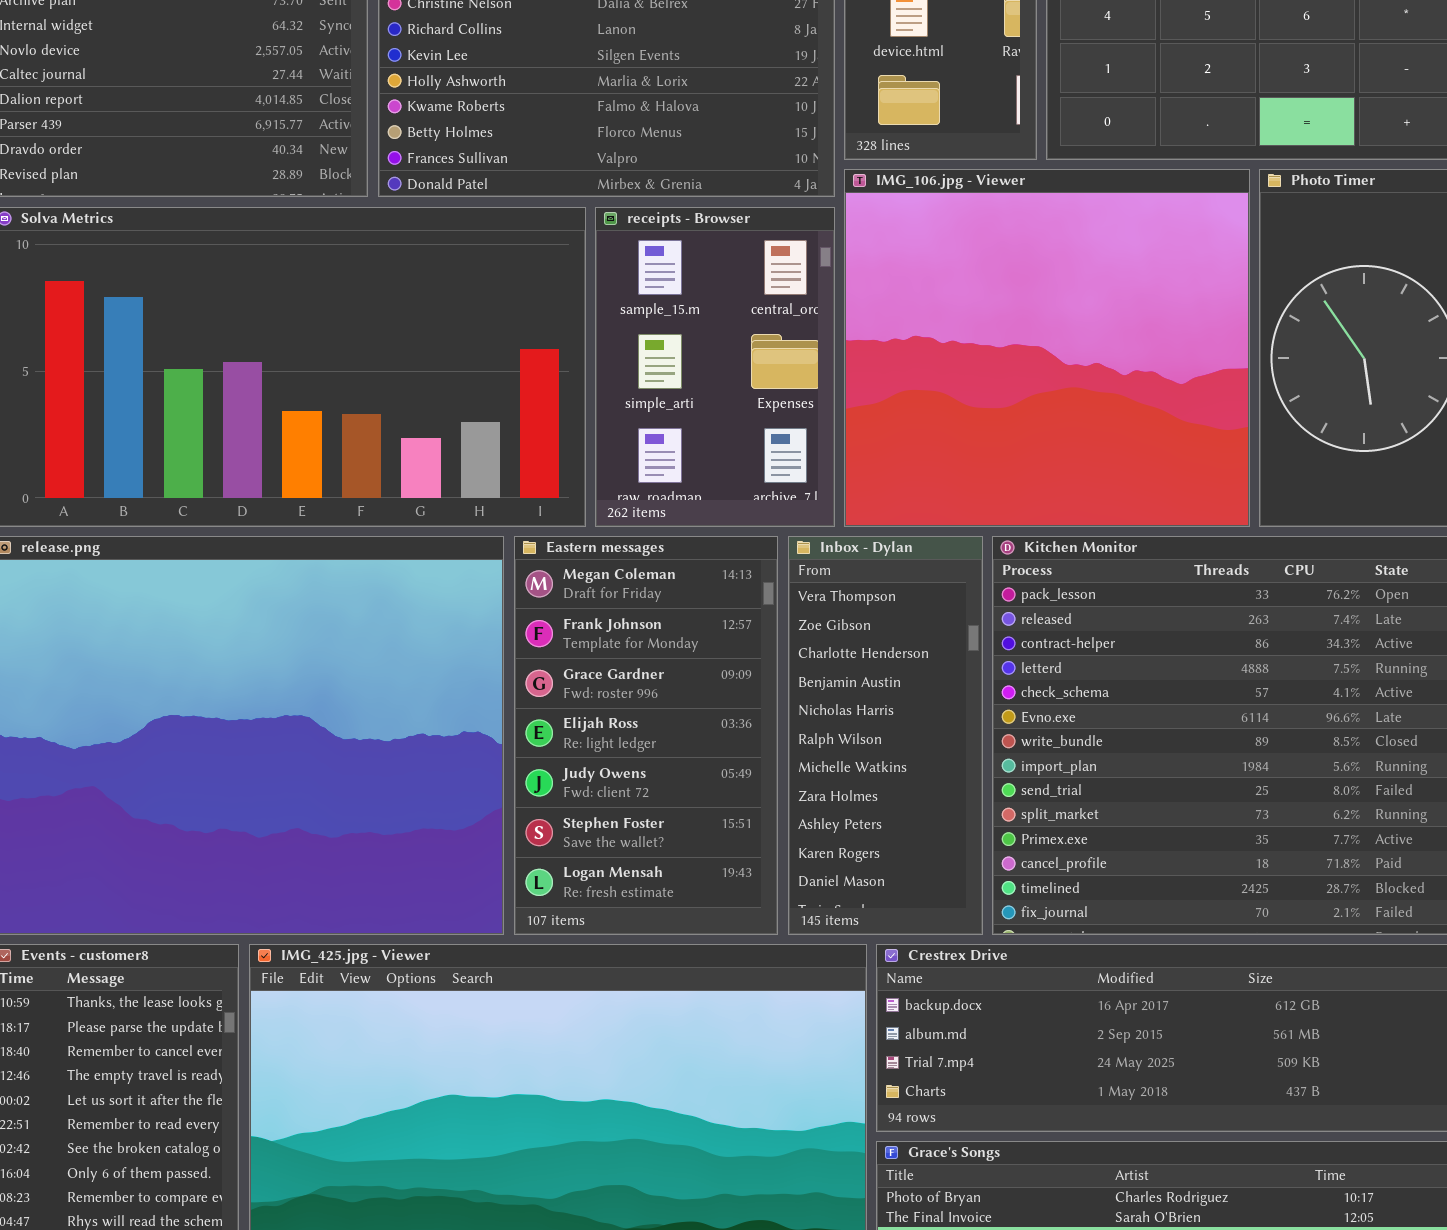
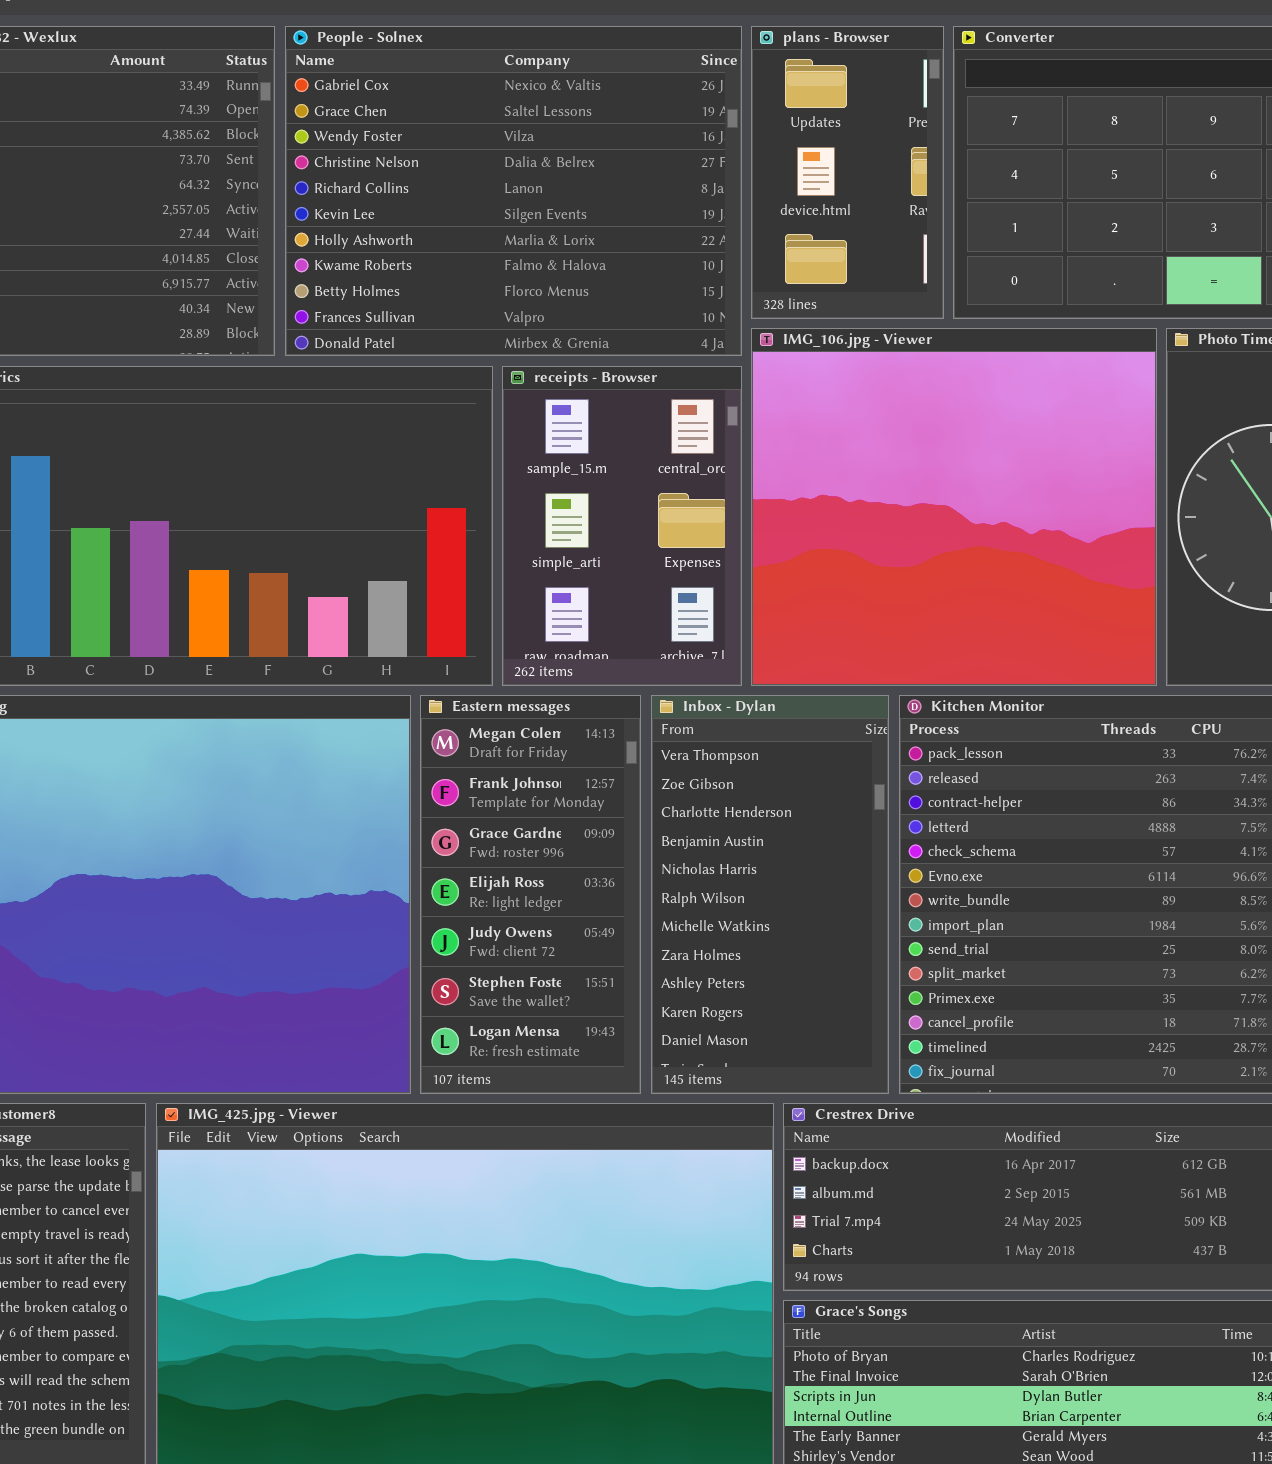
Eastern messages: [514,536,778,935] -> [420,695,641,1094], resized
Inbox - Dylan: [788,536,983,935] -> [651,695,889,1094], resized

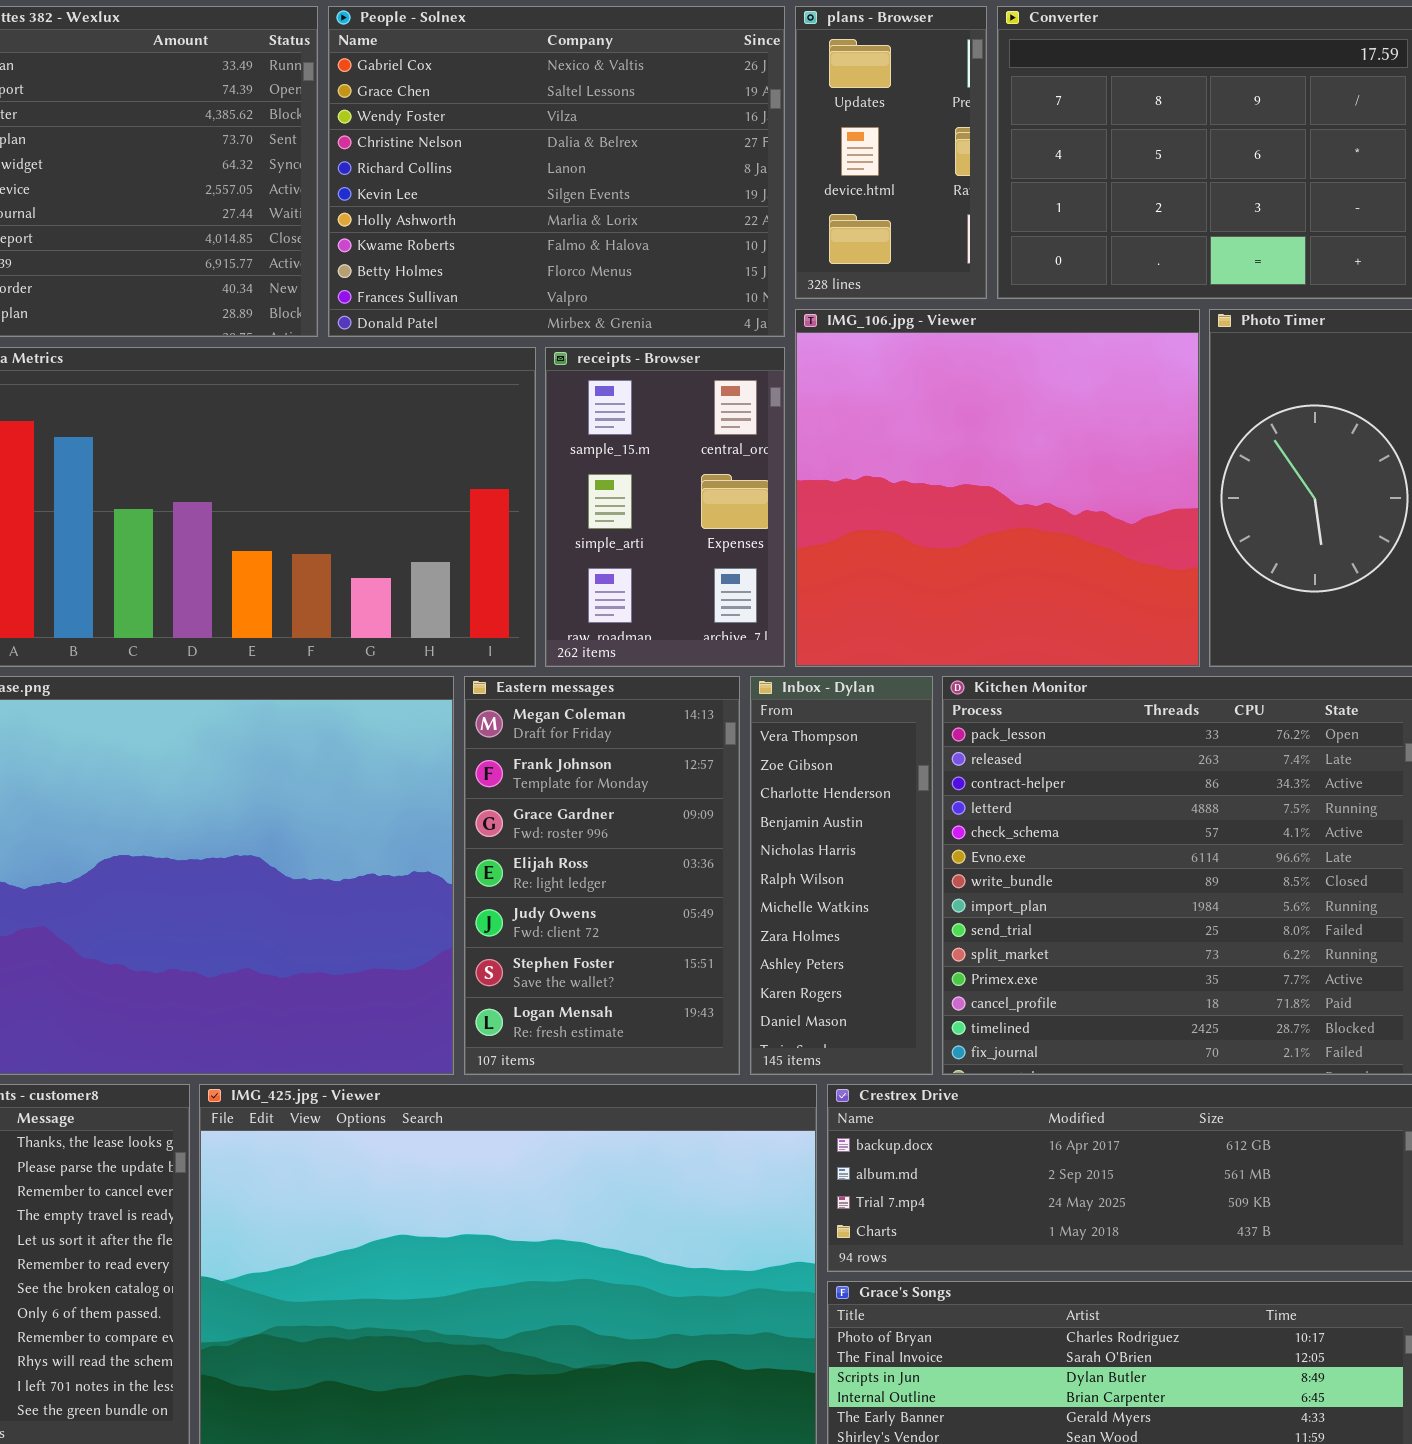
Eastern messages: [420,695,641,1094] -> [464,676,740,1075], resized
Inbox - Dylan: [651,695,889,1094] -> [750,676,933,1075], resized

